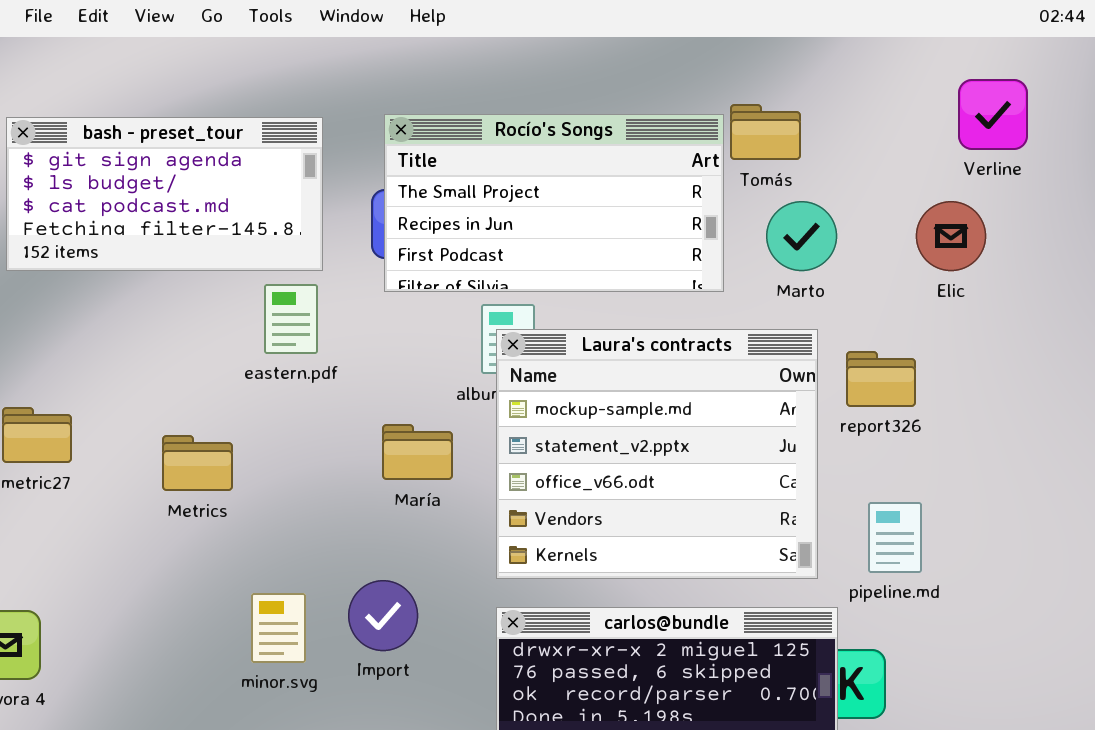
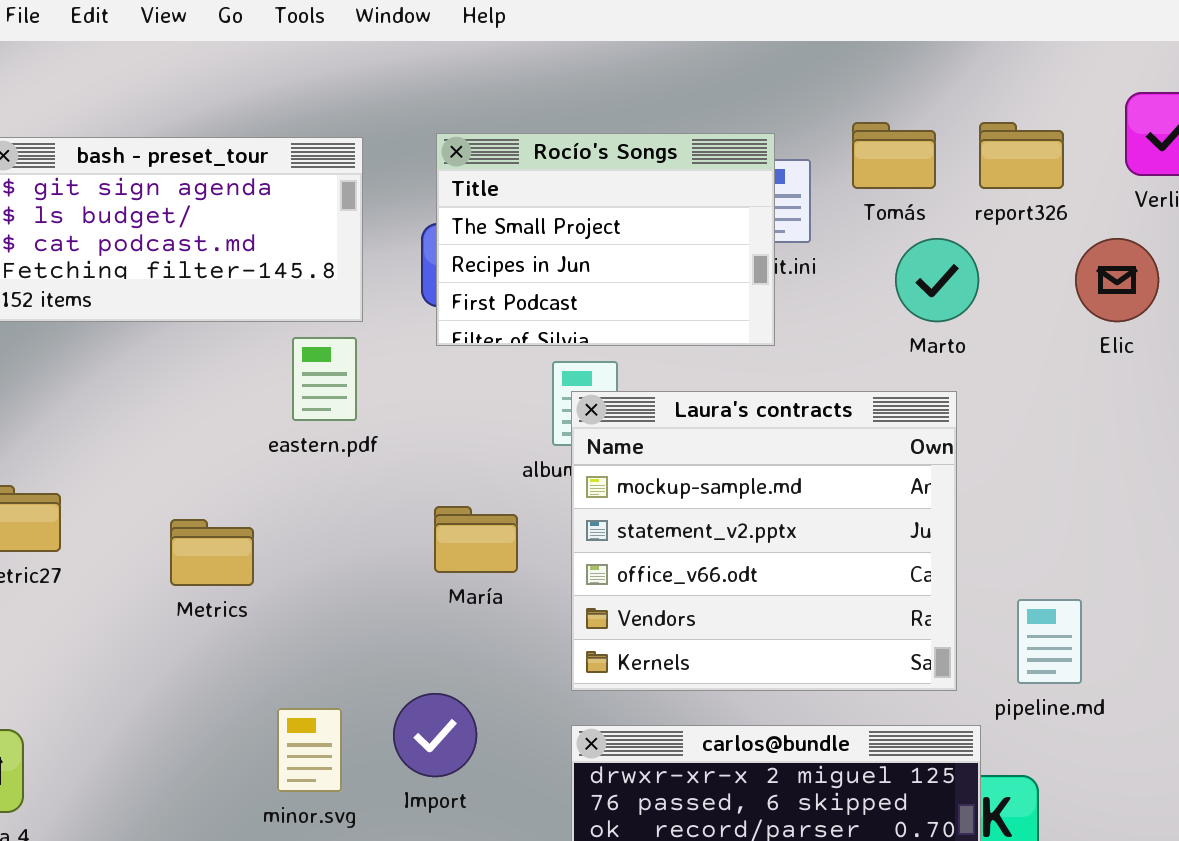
Rocío's Songs: [384,114,724,292] -> [436,133,775,346], resized
report326: [846,351,916,407] -> [979,122,1064,189], moved

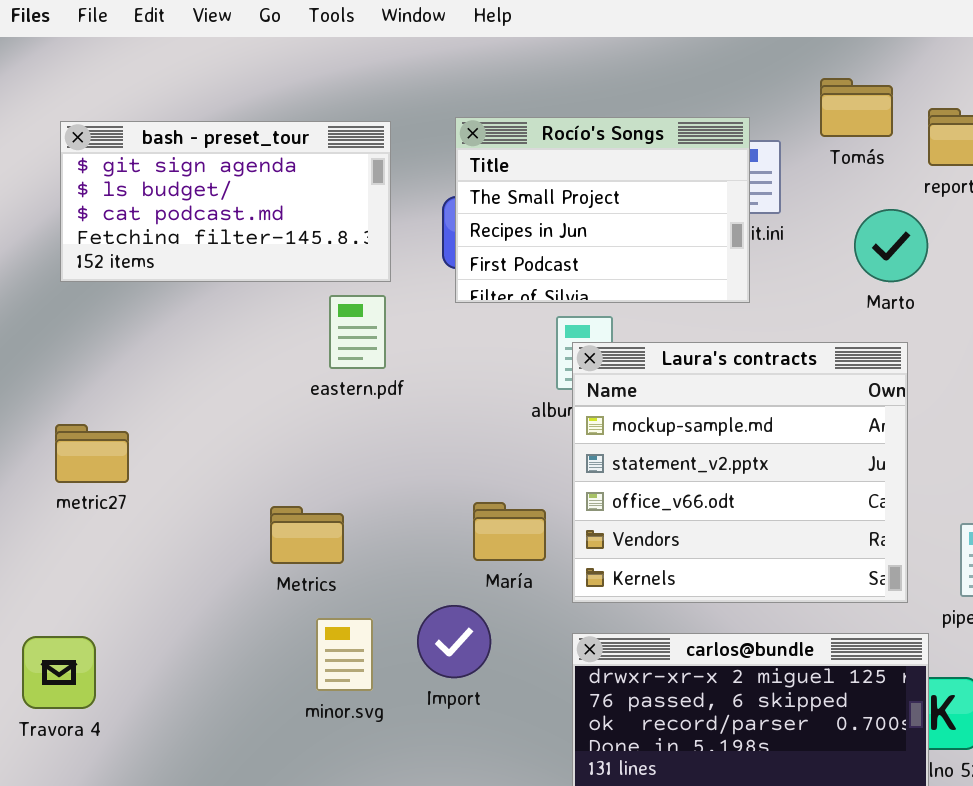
Tomás: [852,122,936,189] -> [820,78,893,137], moved
María: [434,506,518,573] -> [473,502,546,561], moved
Metrics: [170,519,254,586] -> [270,506,344,564], moved

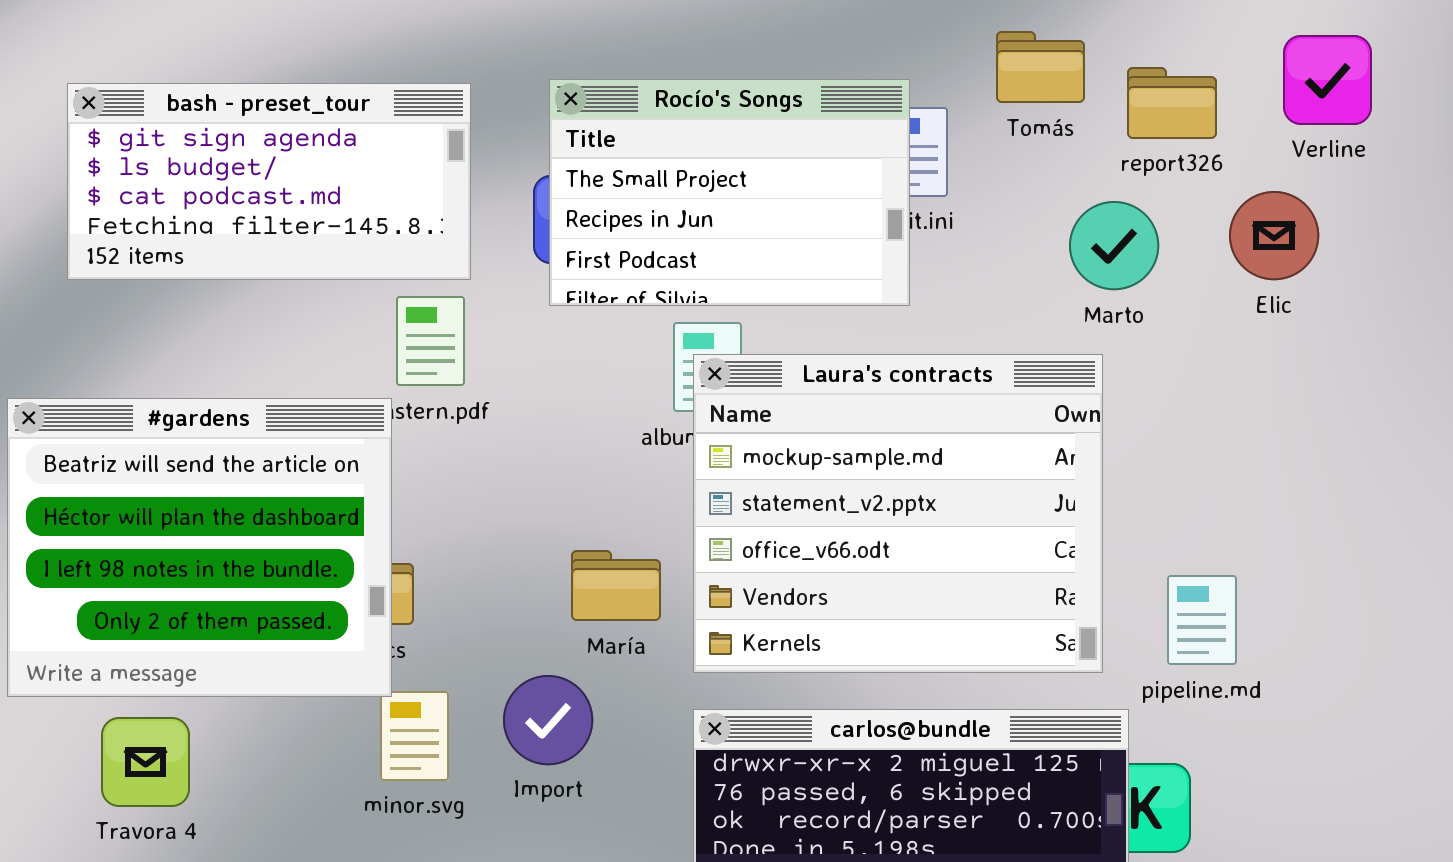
Marto: [854,209,928,282] -> [1069,201,1159,290], moved
#gardens: none -> [7,398,392,697], opened
Travora 4: [22,636,96,709] -> [101,717,190,807], moved

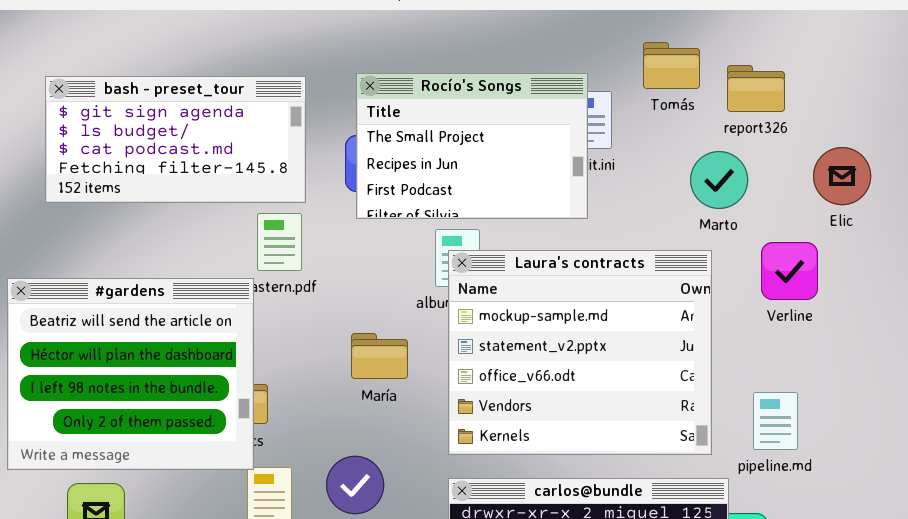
Verline: [1283,35,1372,125] -> [761,242,818,300], moved
Elic: [1229,191,1319,280] -> [813,147,871,205], moved
María: [571,550,661,621] -> [351,333,408,379], moved

